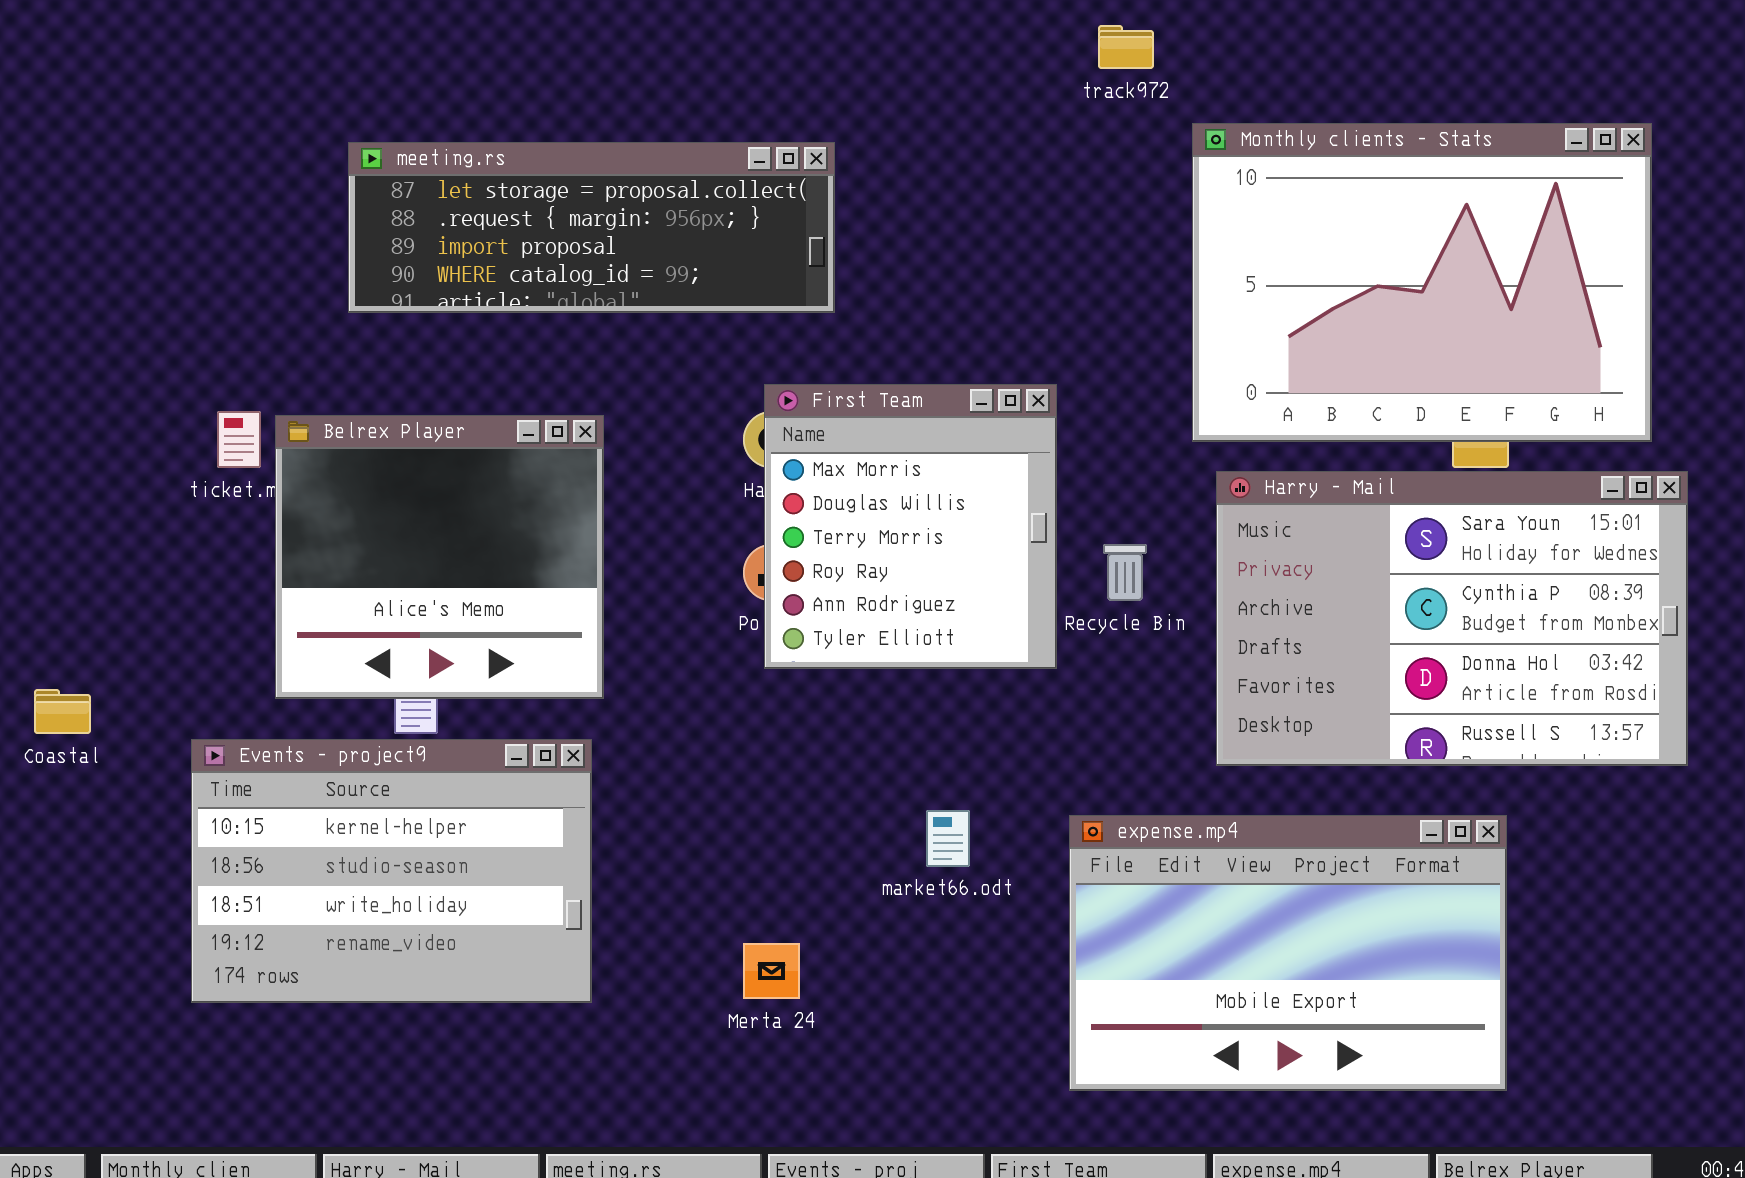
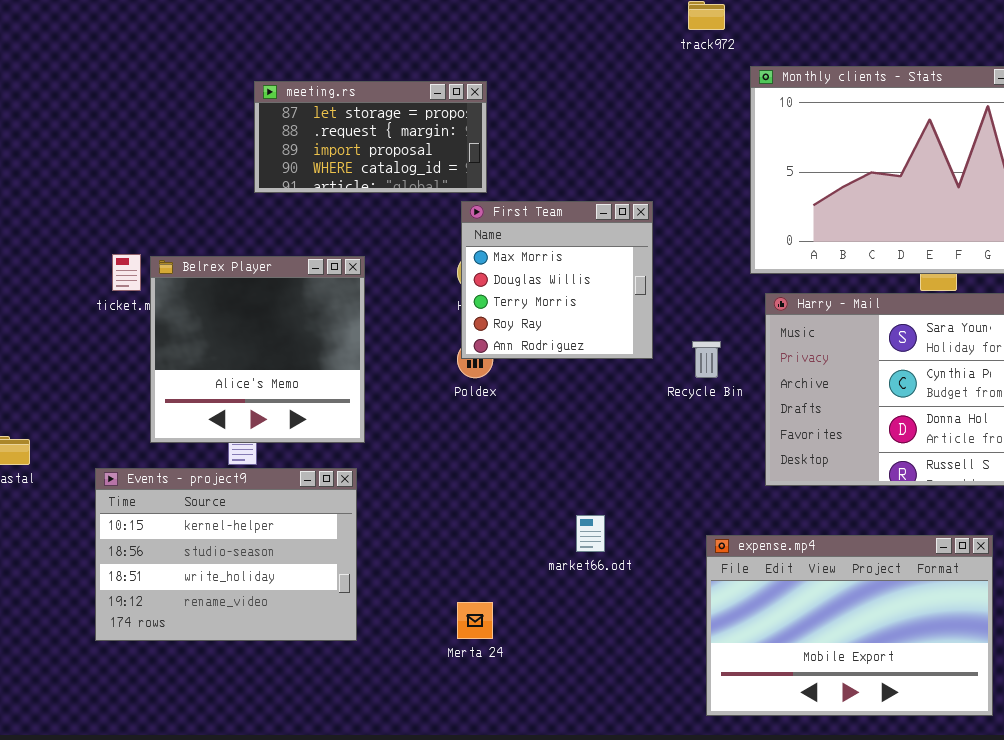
meeting.rs: [348,142,835,313] -> [254,81,487,193], moved, resized
First Team: [764,384,1057,669] -> [461,201,653,359], moved, resized
expense.mp4: [1069,815,1507,1091] -> [706,535,993,716], moved

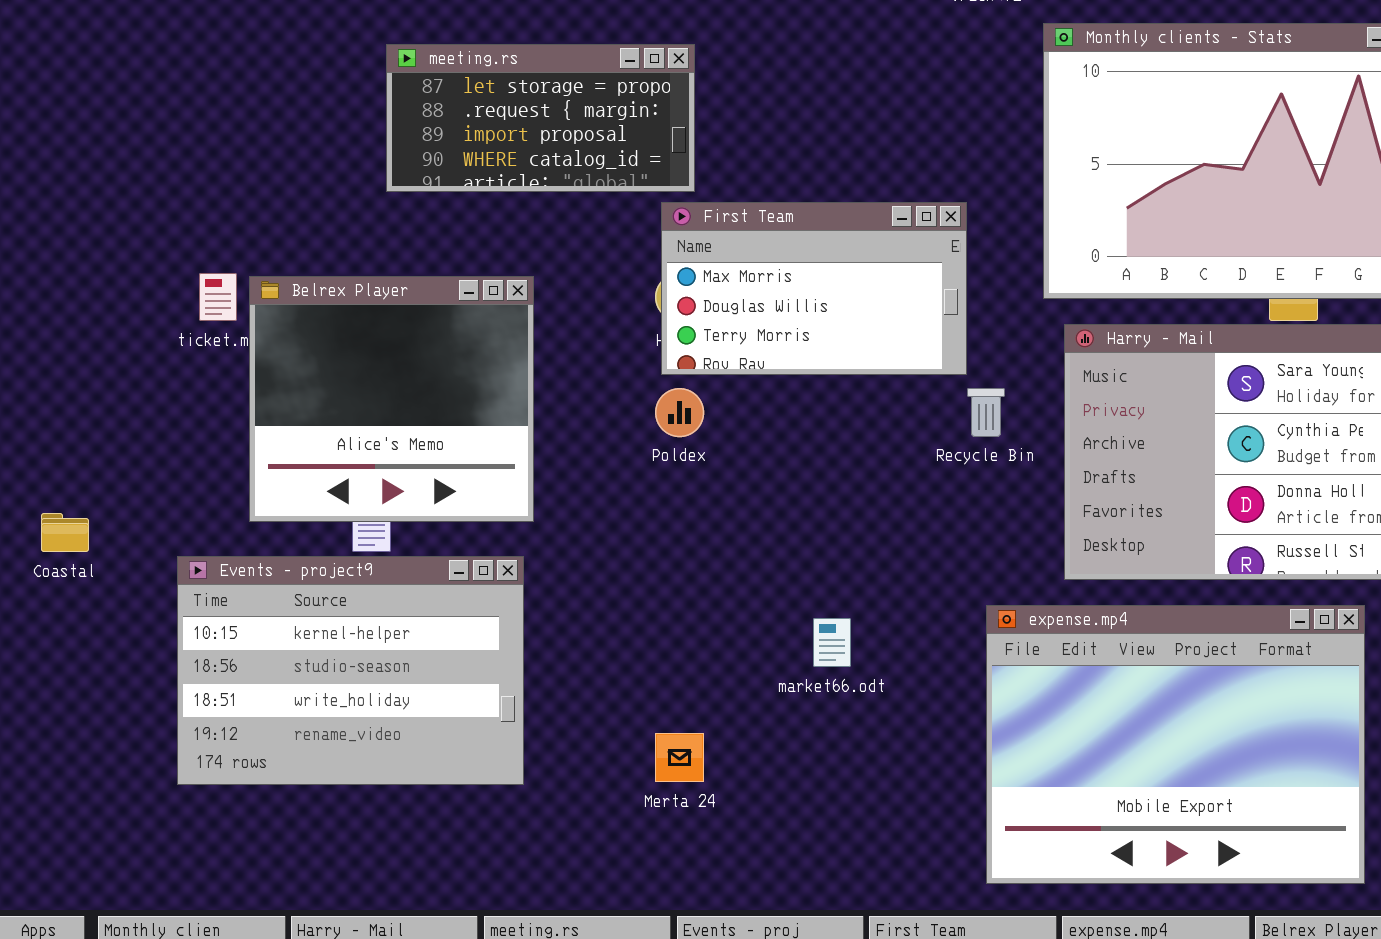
First Team: [461,201,653,359] -> [661,202,967,375], resized
expense.mp4: [706,535,993,716] -> [986,605,1365,884], resized

